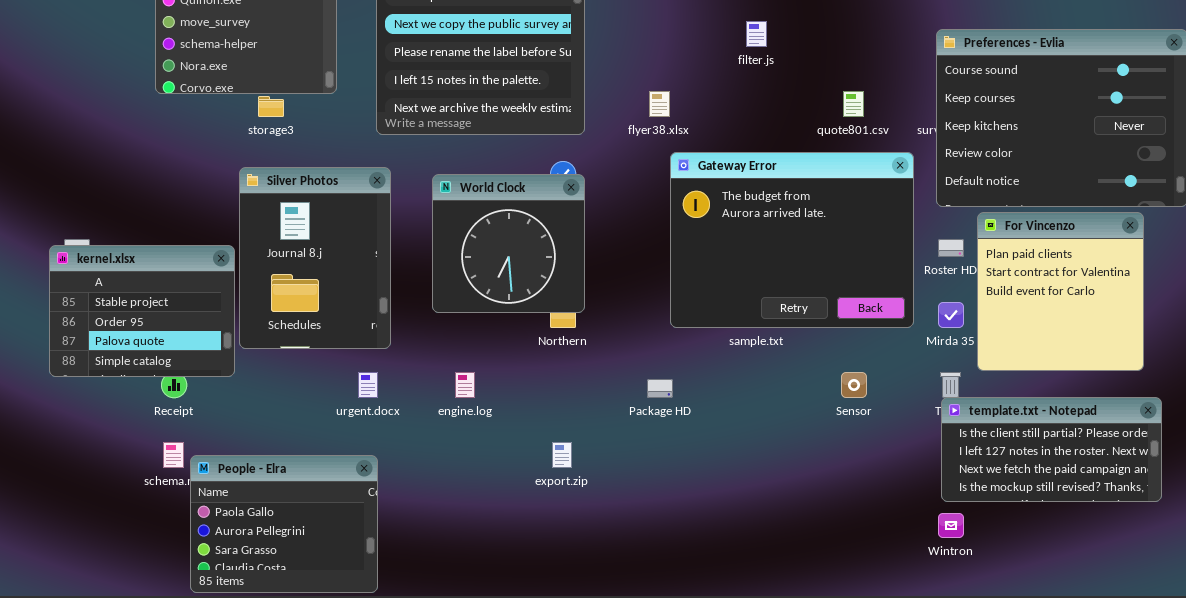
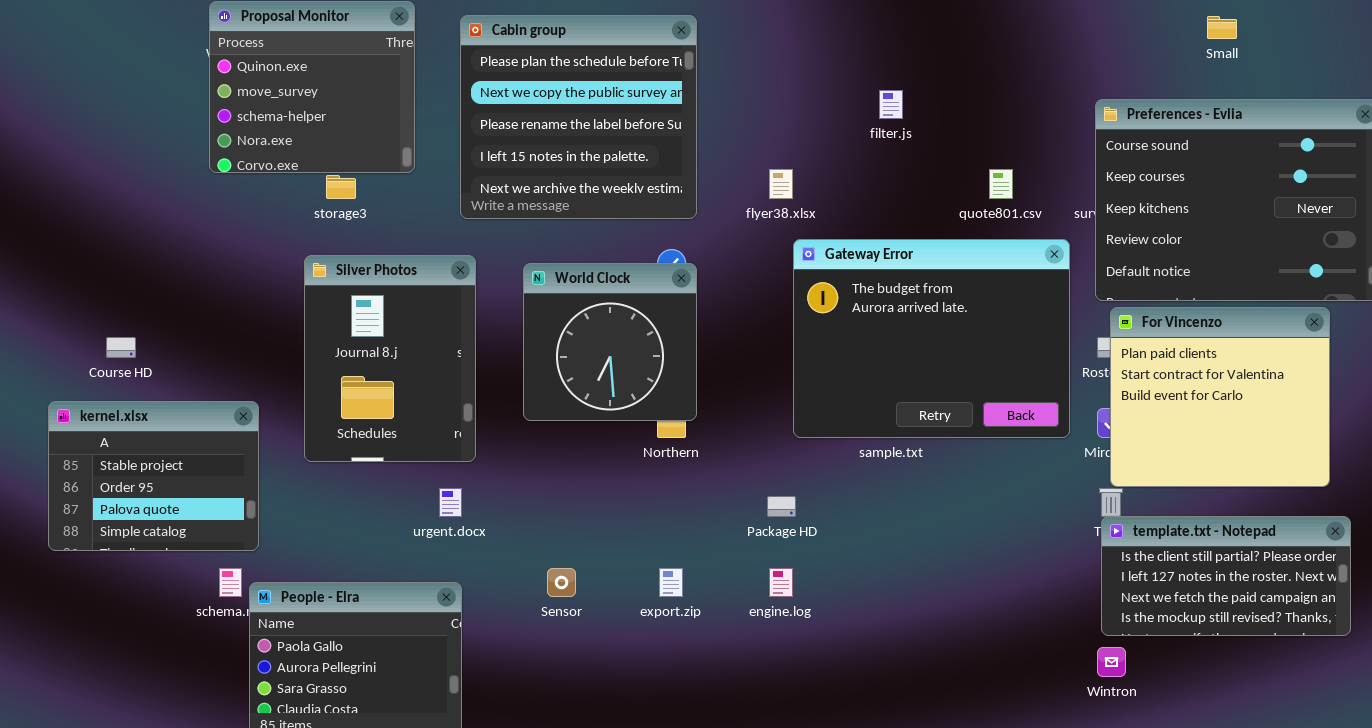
For Vincenzo: [977,212,1144,371] -> [1110,307,1330,487], resized
kernel.xlsx: [49,245,235,377] -> [48,401,259,551], moved
engine.log: [455,372,475,398] -> [769,568,793,597], moved
Sensor: [841,372,867,398] -> [547,568,576,597], moved

